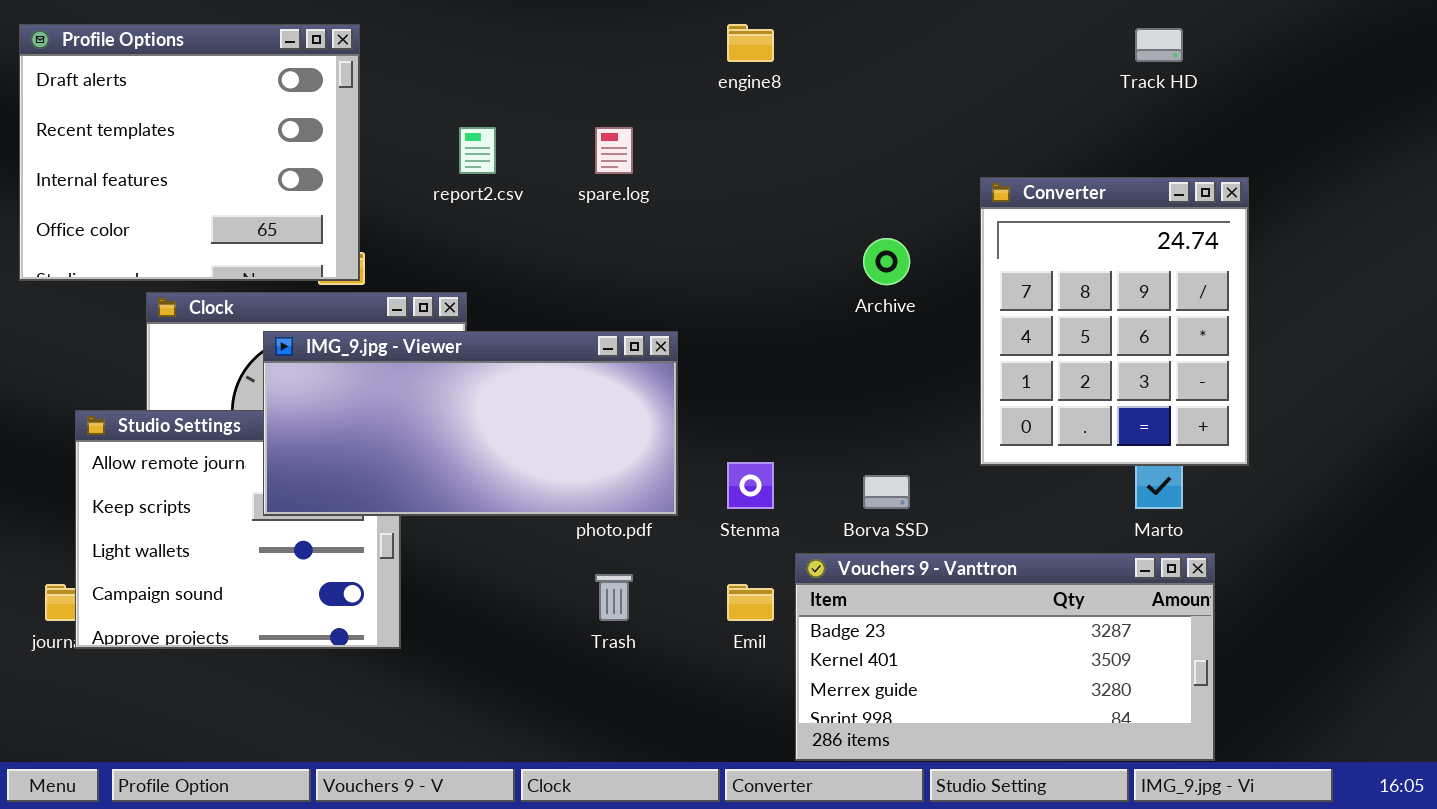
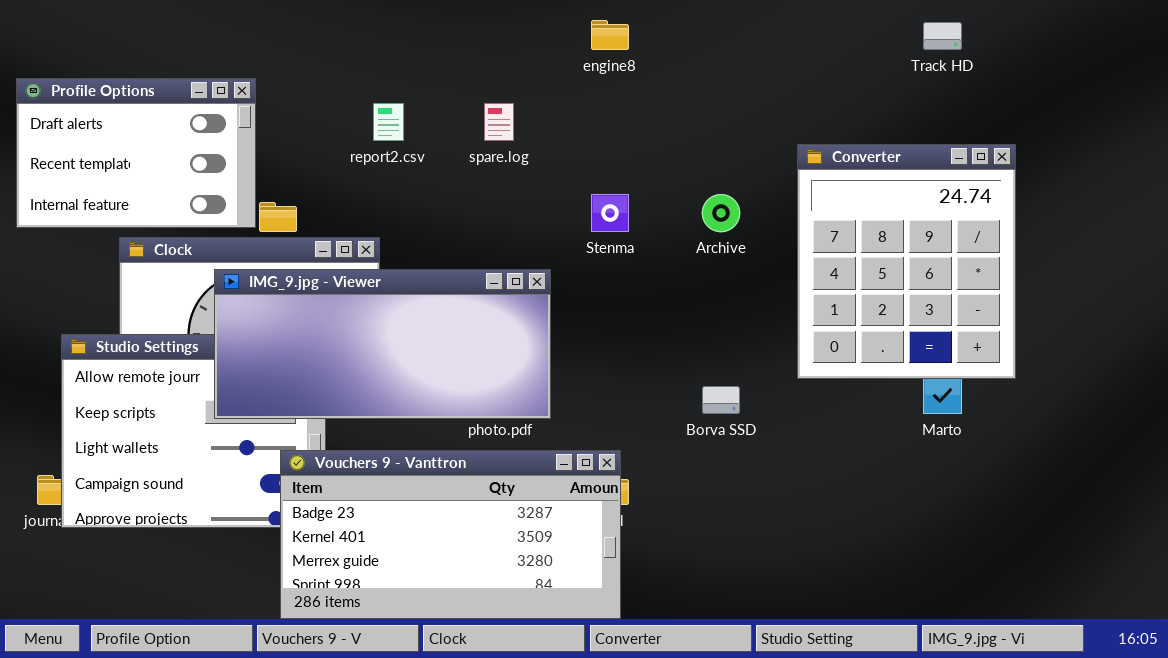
Profile Options: [19,24,360,281] -> [16,78,256,228], resized
Stenma: [727,462,774,509] -> [591,194,629,232], moved
Vouchers 9 - Vanttron: [795,553,1215,761] -> [280,450,621,619], moved

